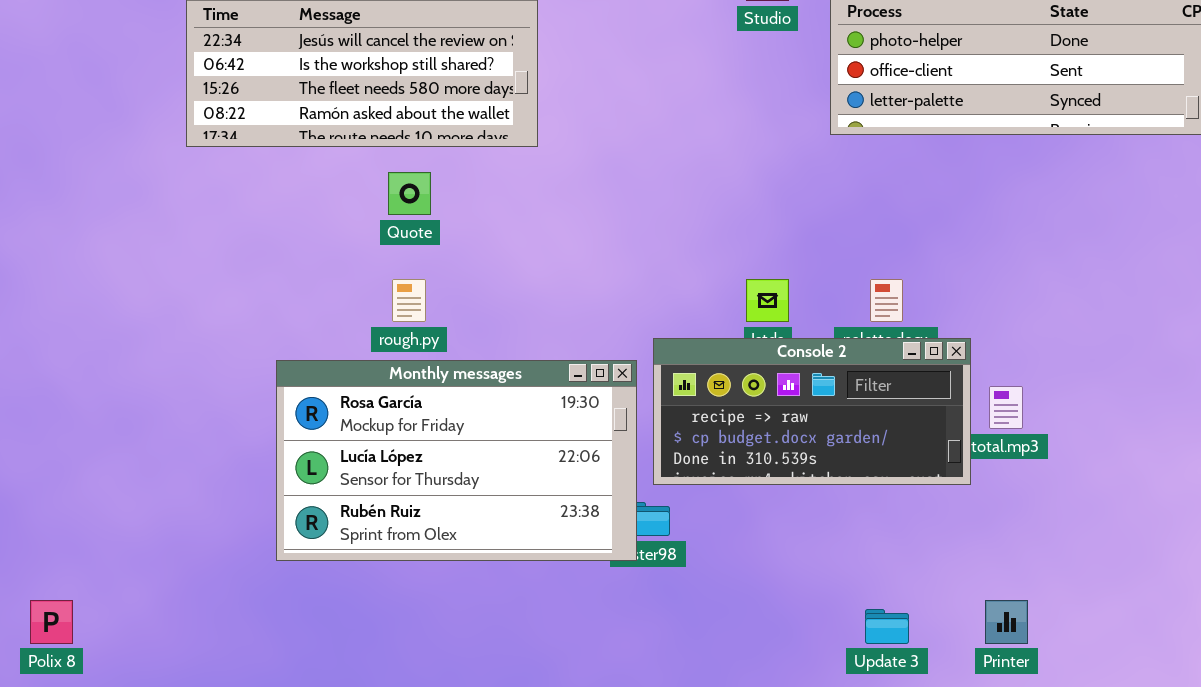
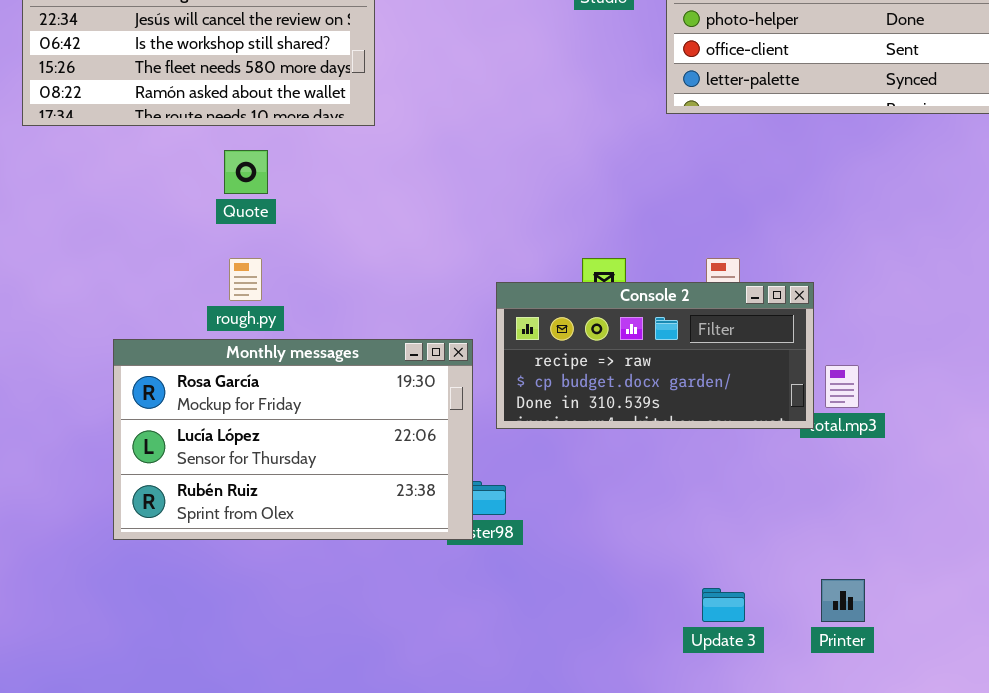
Console 2: [653,338,971,485] -> [496,282,814,429], moved

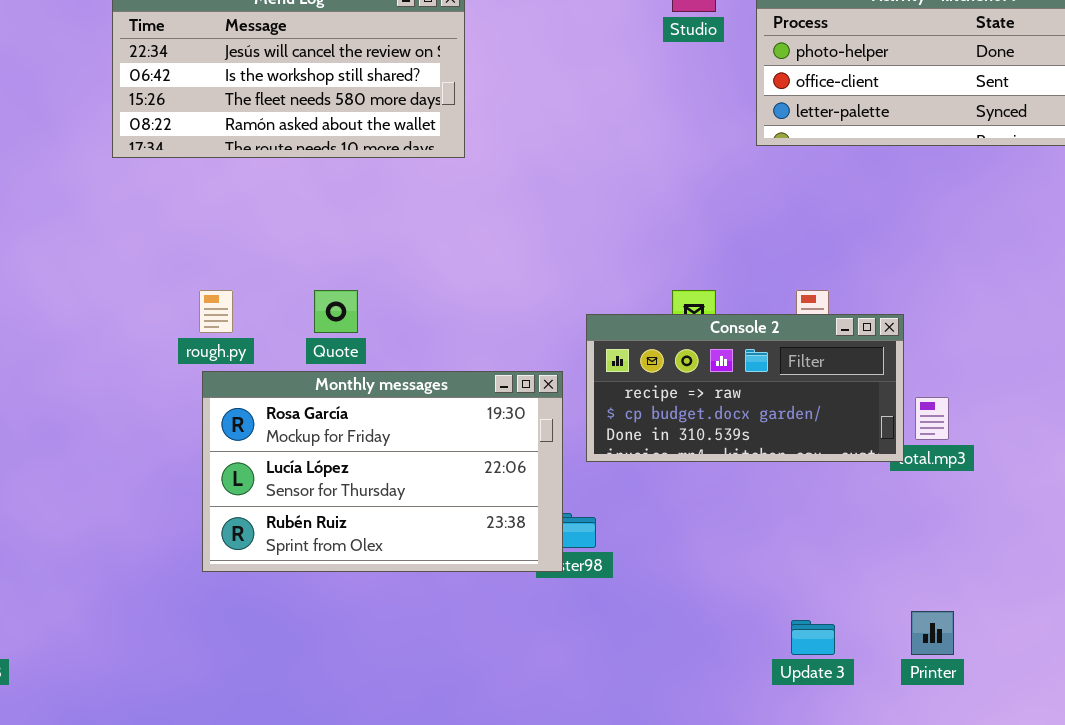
Quote: [224,150,268,194] -> [314,290,358,333], moved
rough.py: [229,258,262,301] -> [199,290,233,333], moved

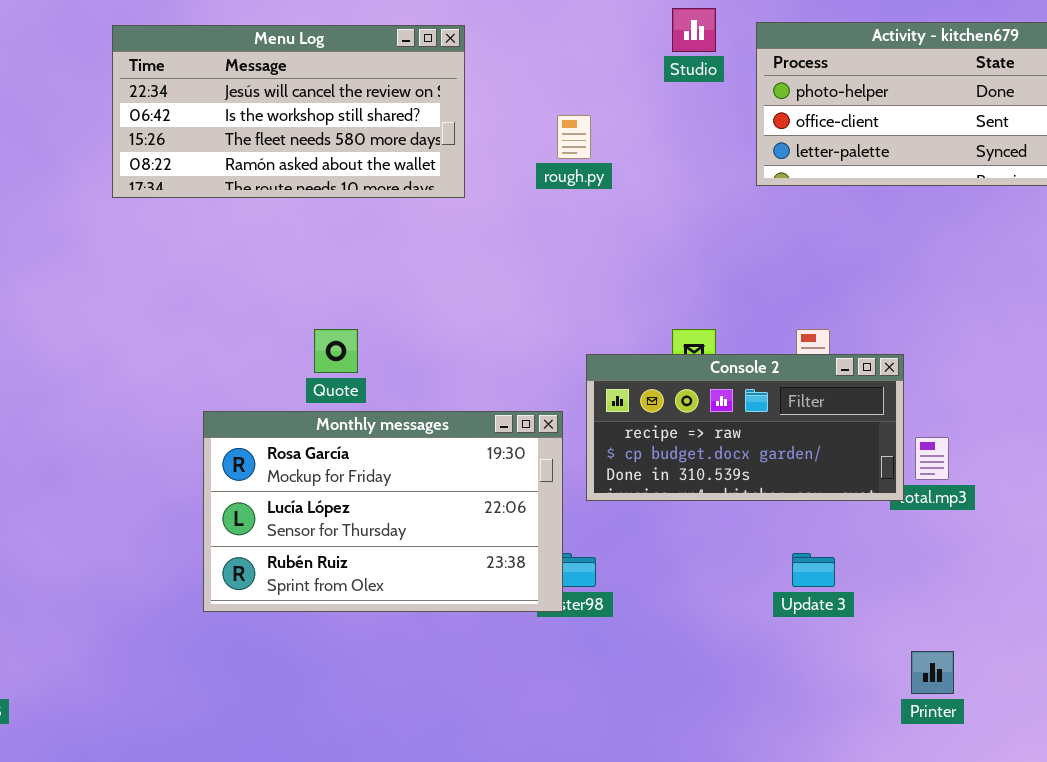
rough.py: [199,290,233,333] -> [557,115,591,159], moved
Update 3: [791,620,835,655] -> [792,553,835,587], moved

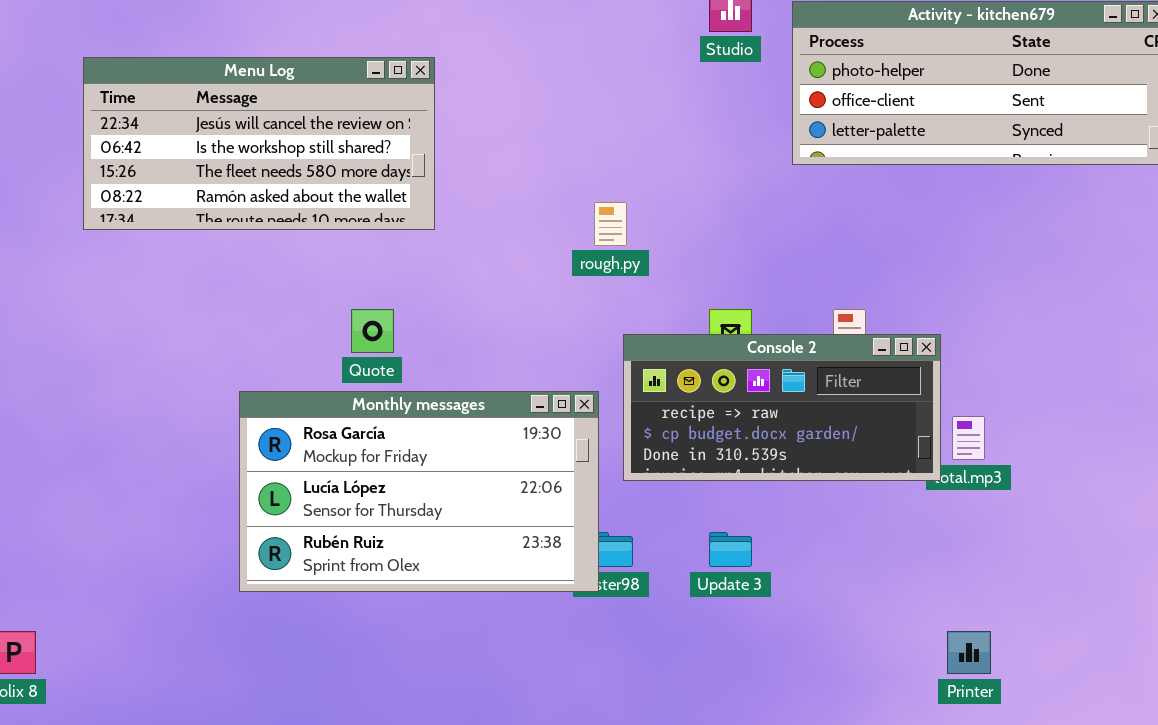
Menu Log: [112,25,465,198] -> [83,57,435,230], moved
rough.py: [557,115,591,159] -> [594,202,627,246], moved
Update 3: [792,553,835,587] -> [709,532,752,567], moved

